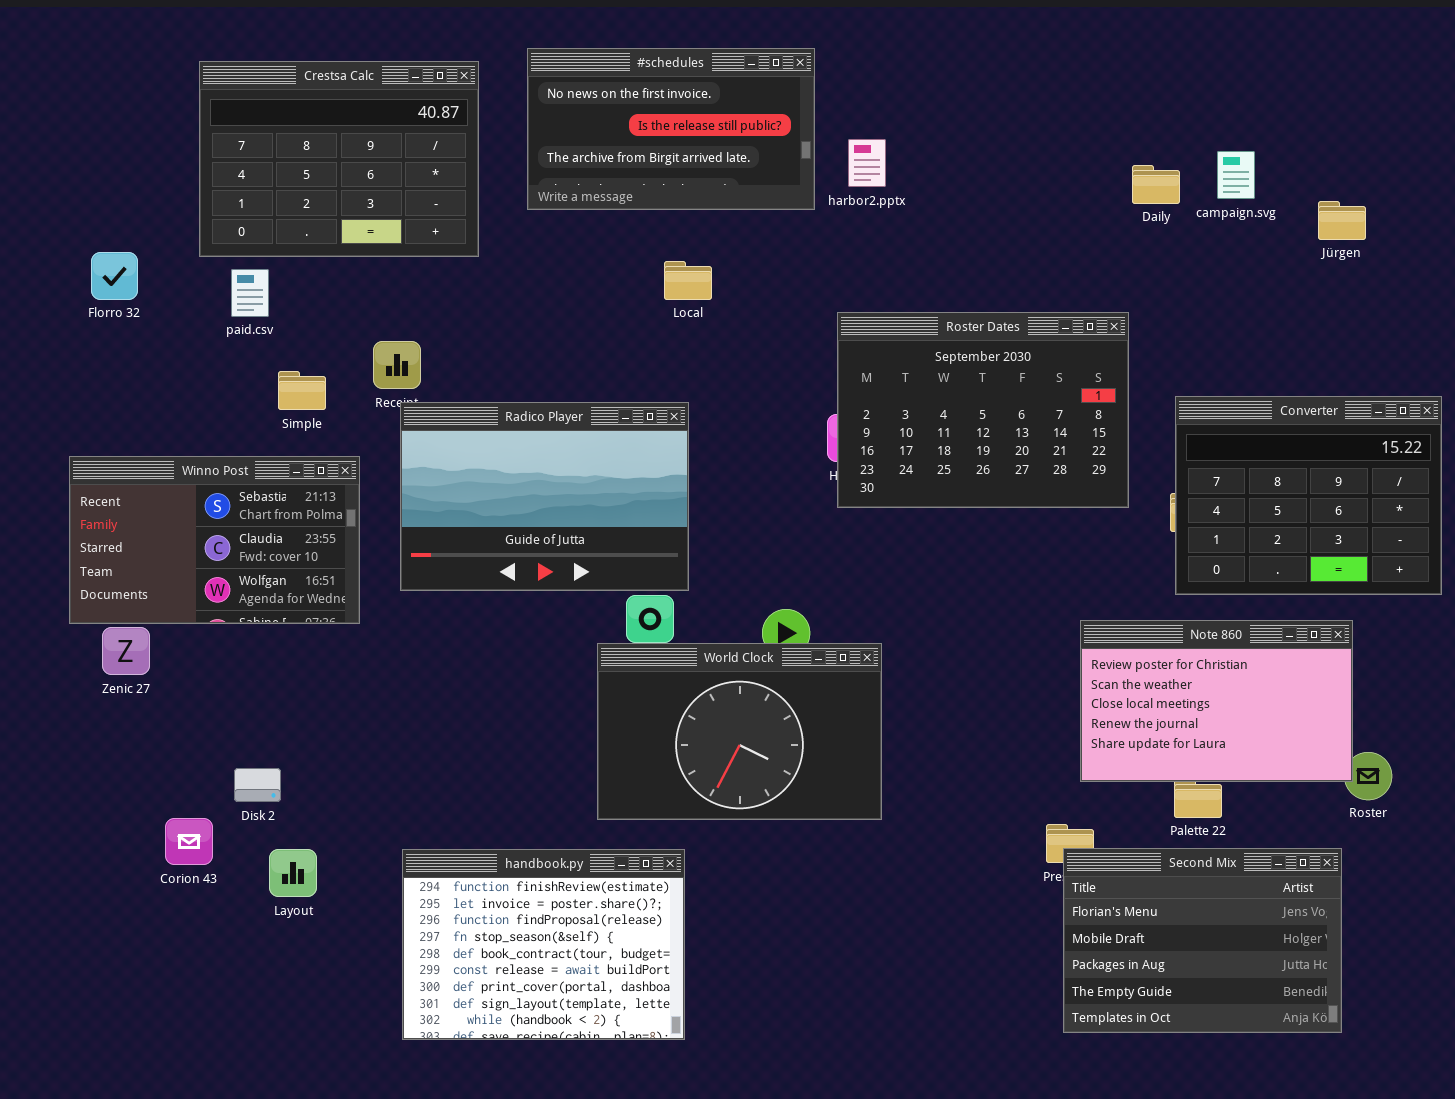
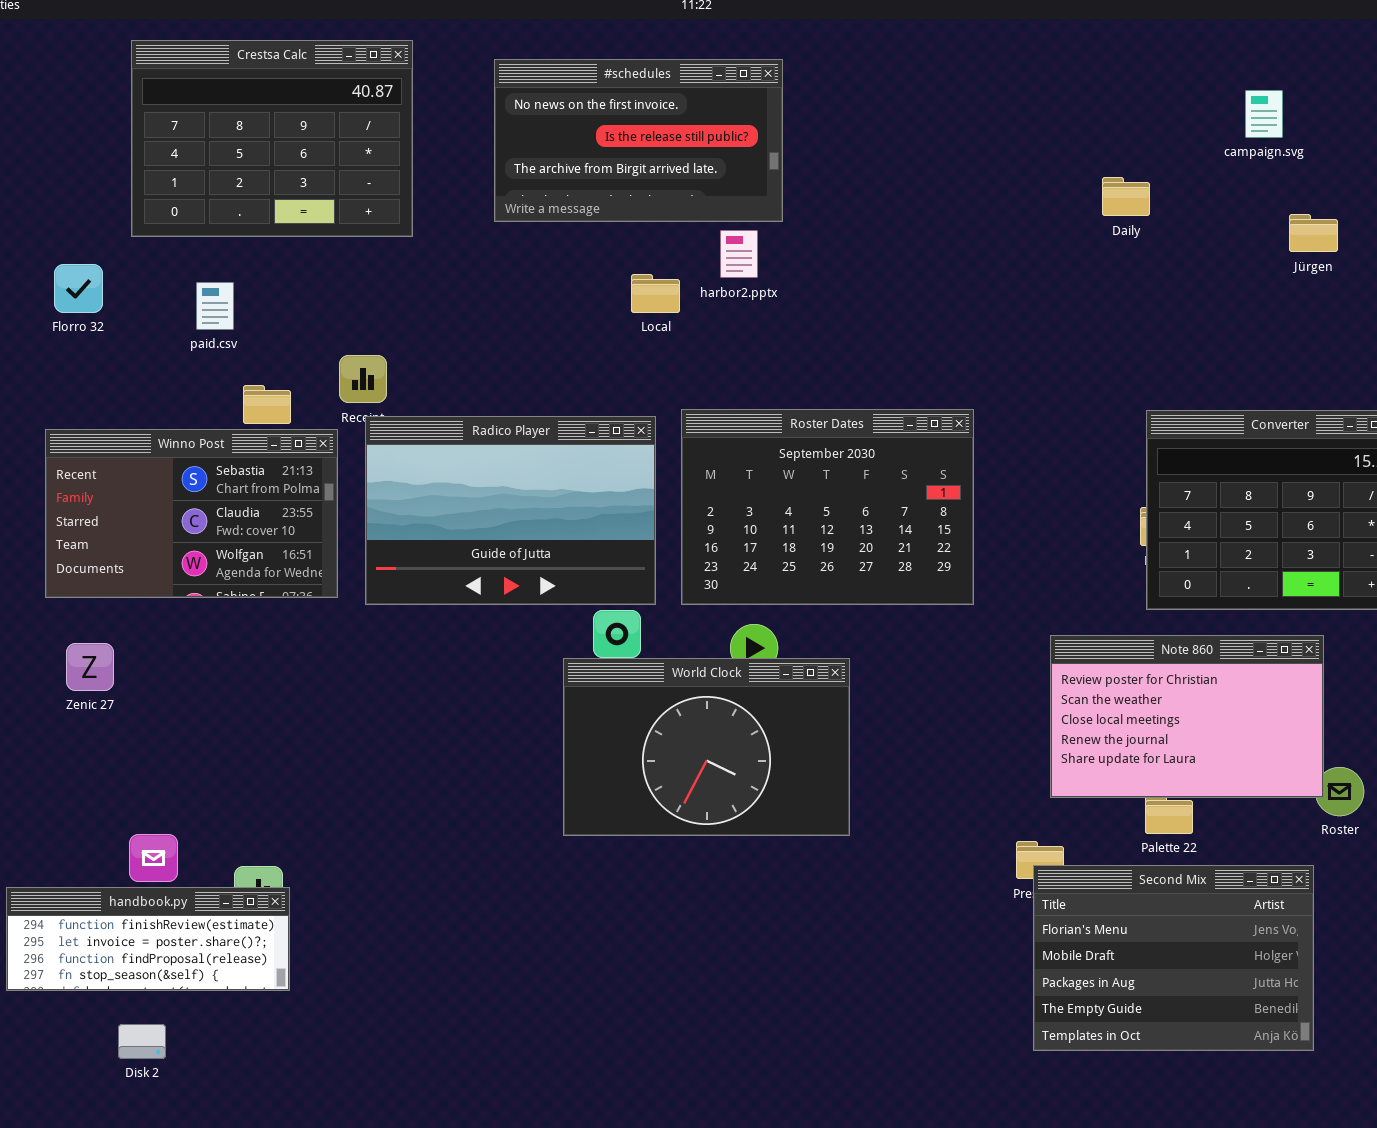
Crestsa Calc: [199,61,479,257] -> [131,40,413,237], moved
harbor2.pptx: [848,139,886,187] -> [720,230,758,278], moved
campaign.svg: [1217,151,1255,199] -> [1245,90,1283,138], moved
Roster Dates: [837,312,1129,508] -> [681,409,974,605], moved
Winno Post: [69,456,360,624] -> [45,429,338,598], moved
Disk 2: [234,768,281,802] -> [118,1024,166,1059], moved
handbook.py: [402,849,685,1040] -> [6,887,290,991], moved, resized

